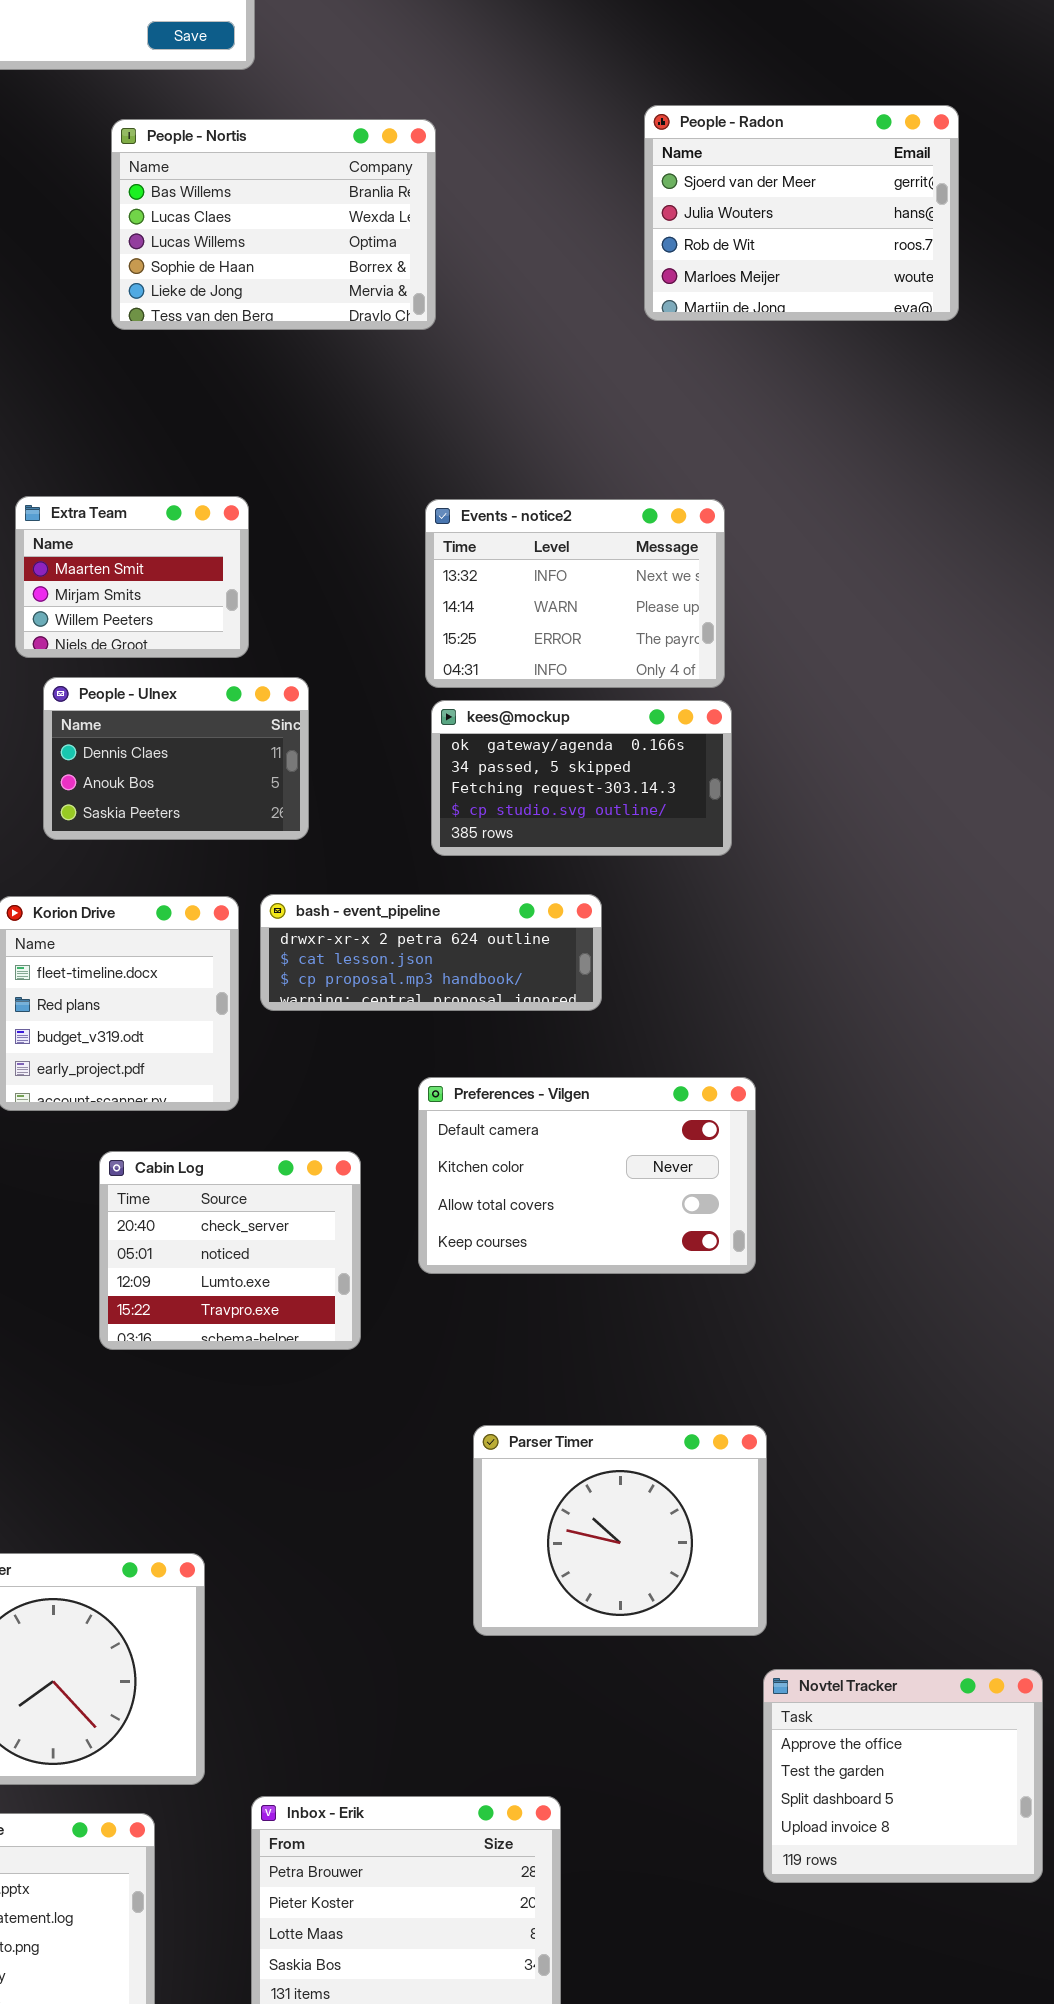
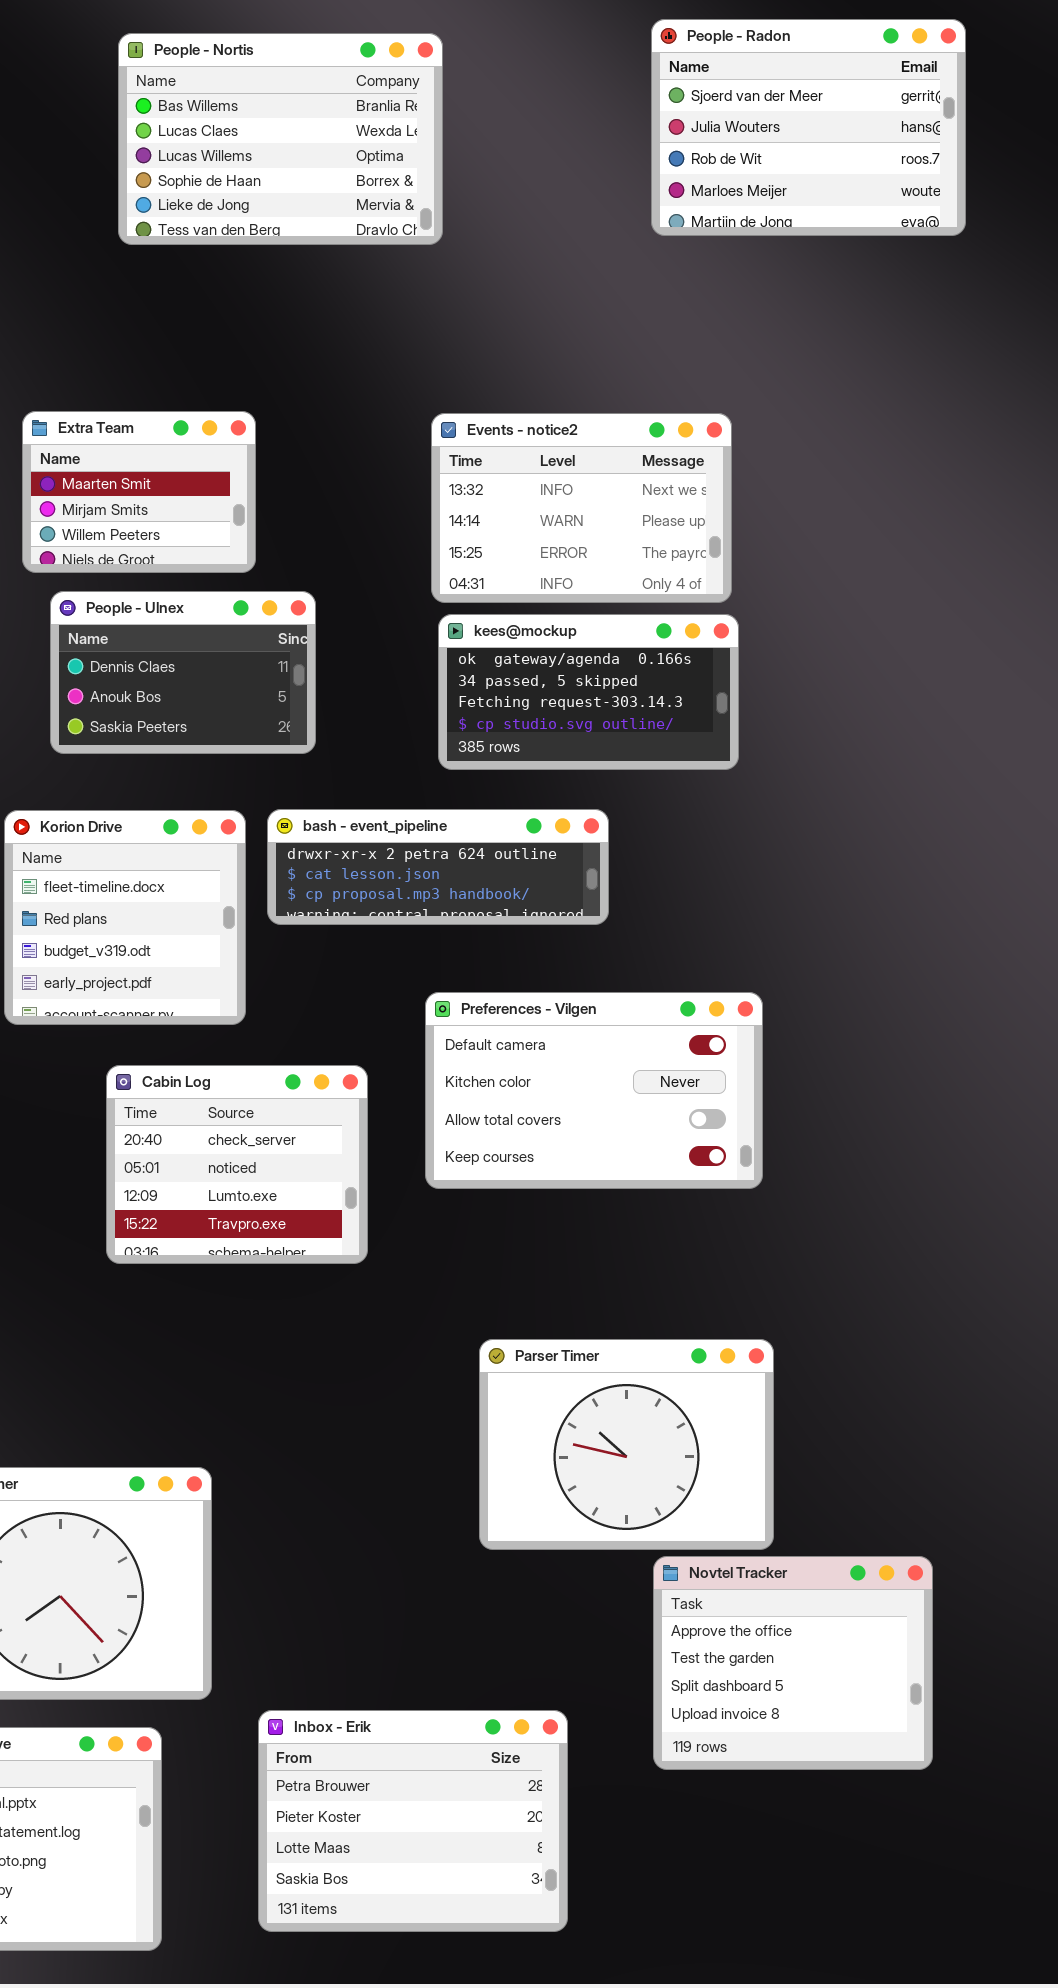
Novtel Tracker: [763,1669,1043,1883] -> [653,1556,933,1770], moved

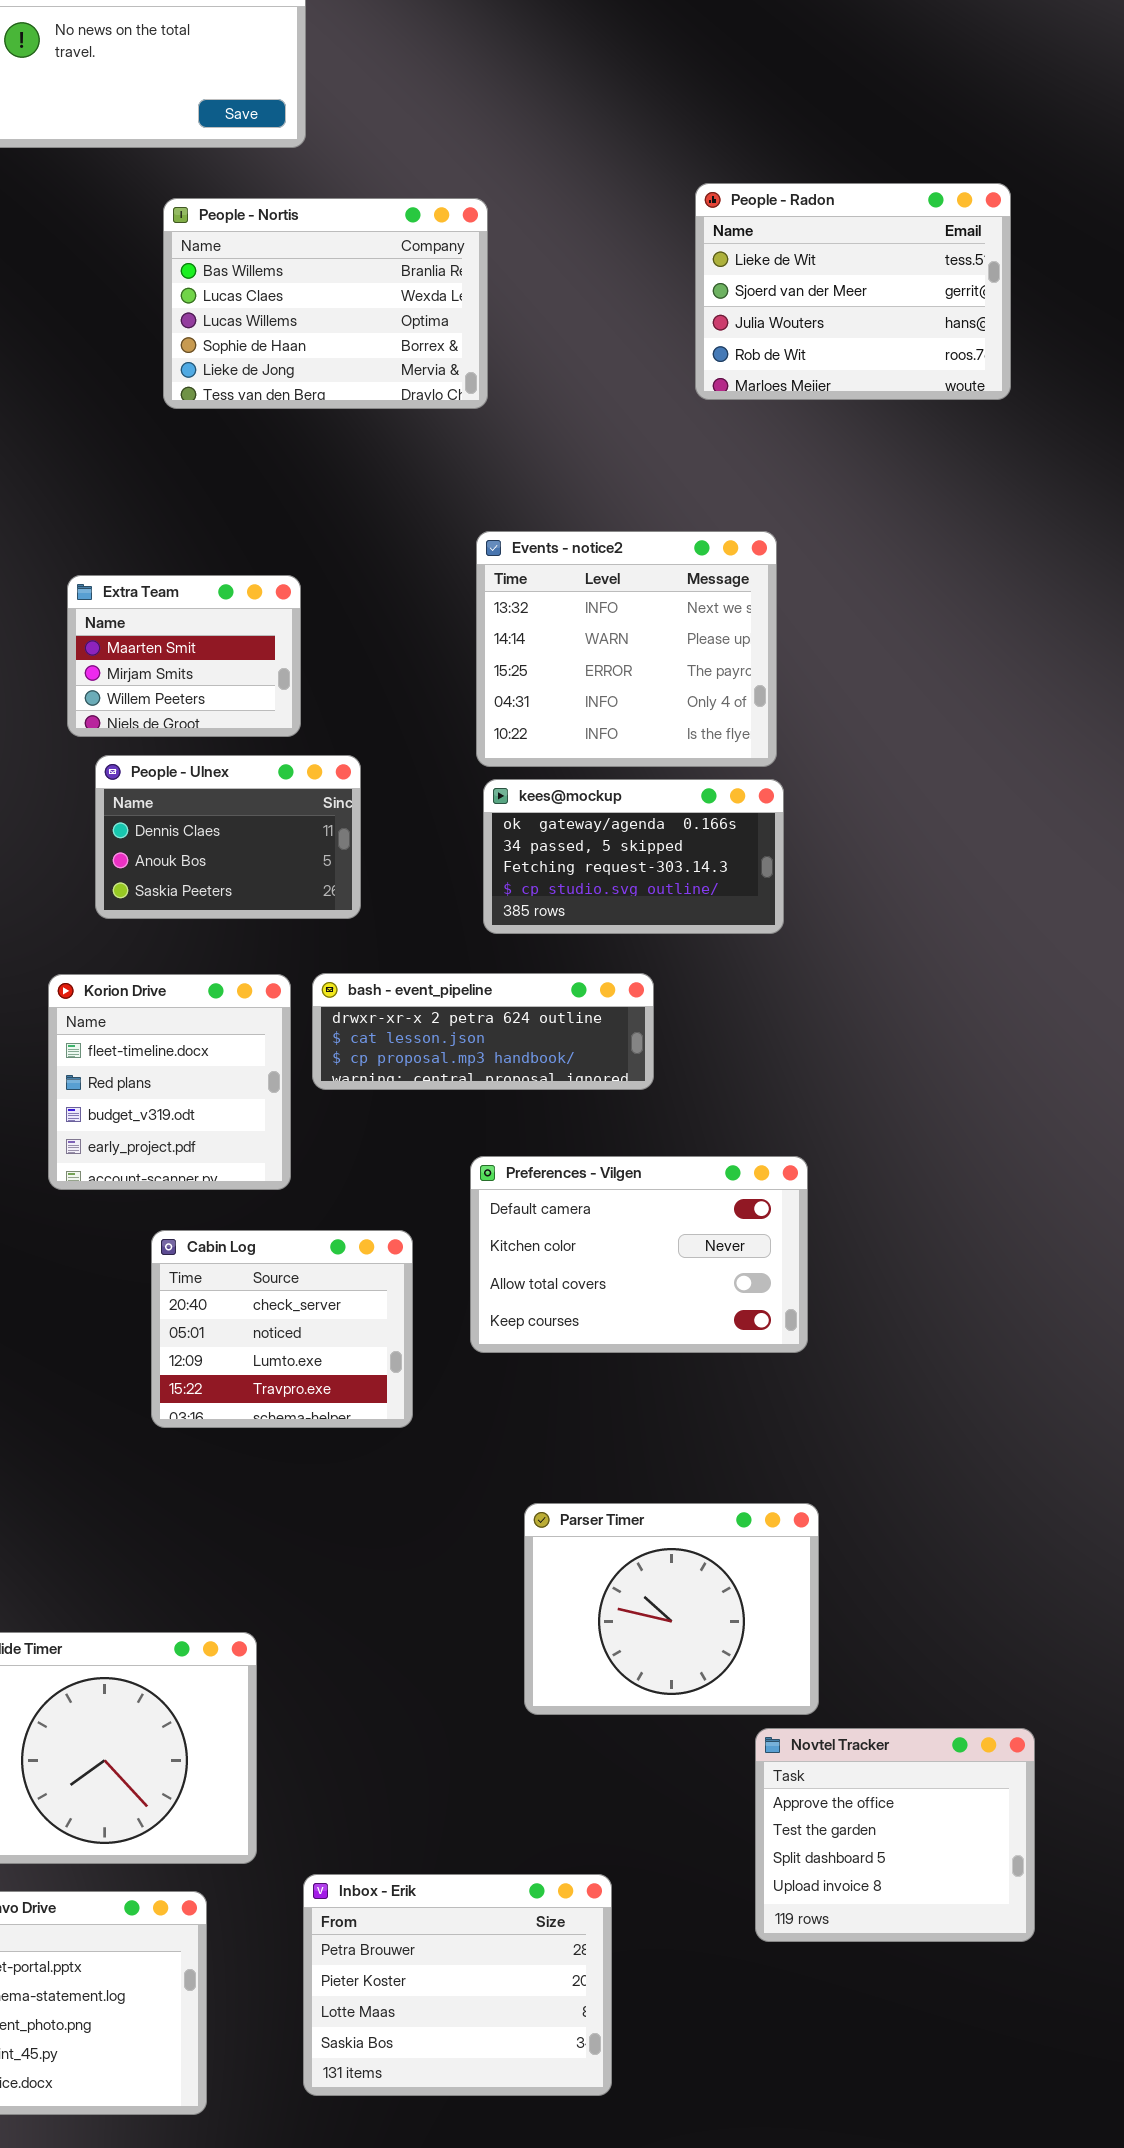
People - Radon: [651,19,966,236] -> [695,183,1011,400], scrolled up 1 row
Events - notice2: [431,413,732,603] -> [476,531,777,767], resized
Novtel Tracker: [653,1556,933,1770] -> [755,1728,1035,1942], moved

